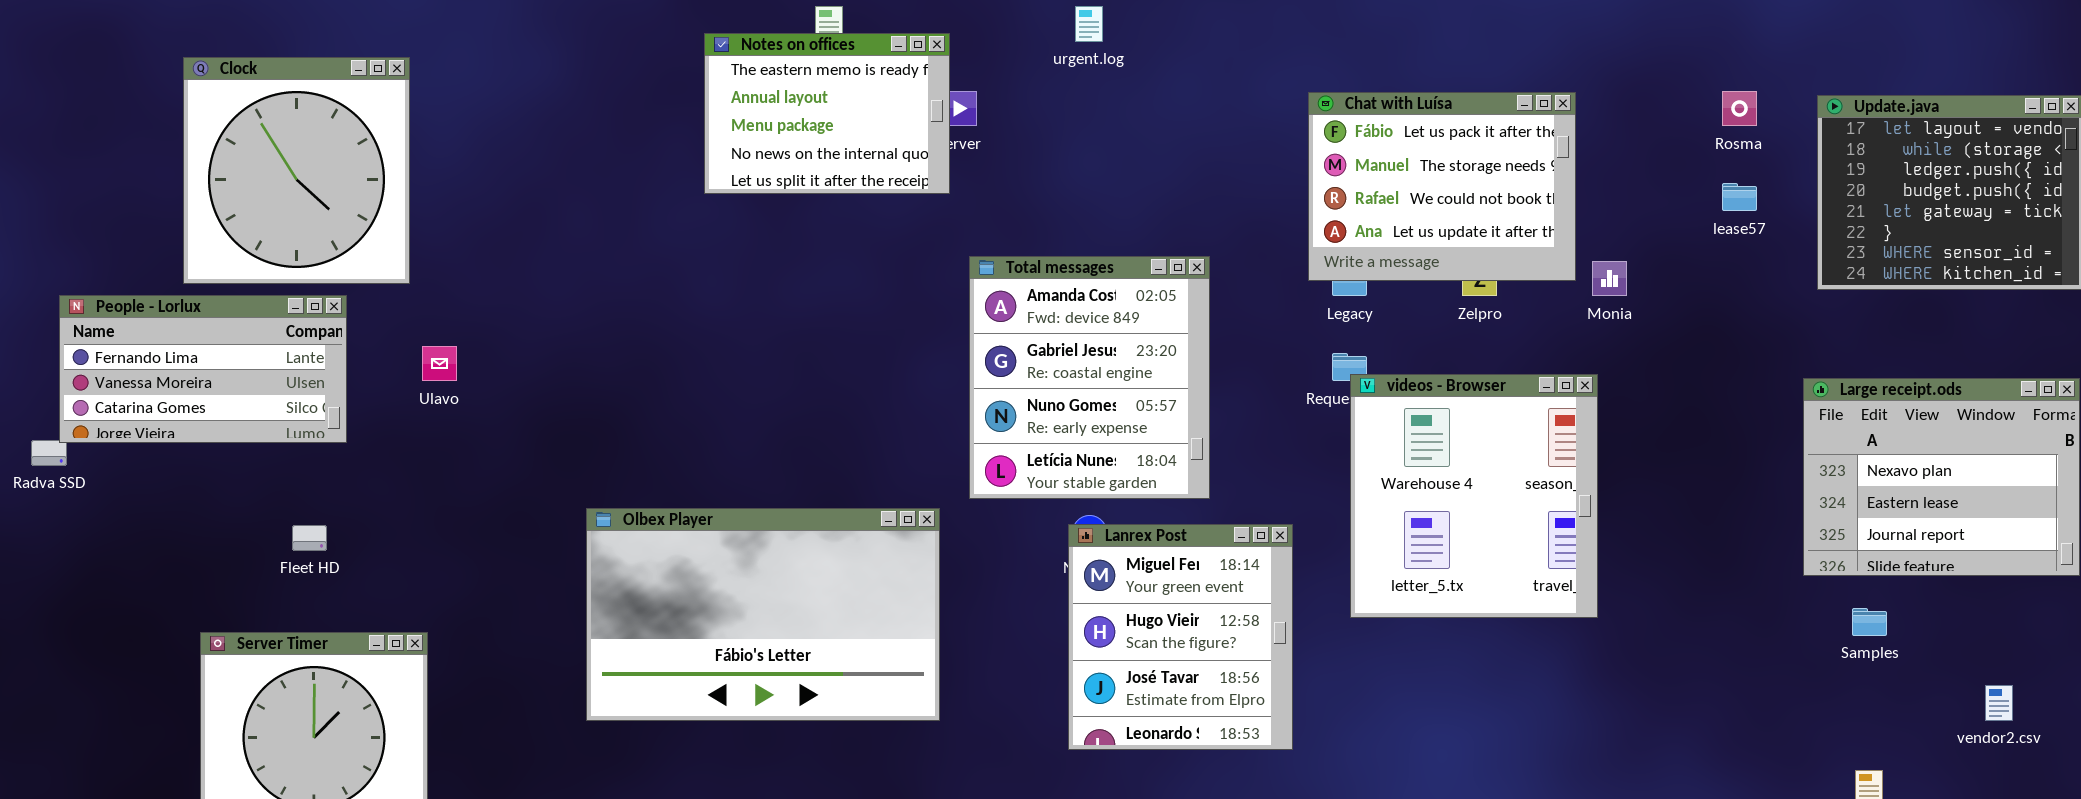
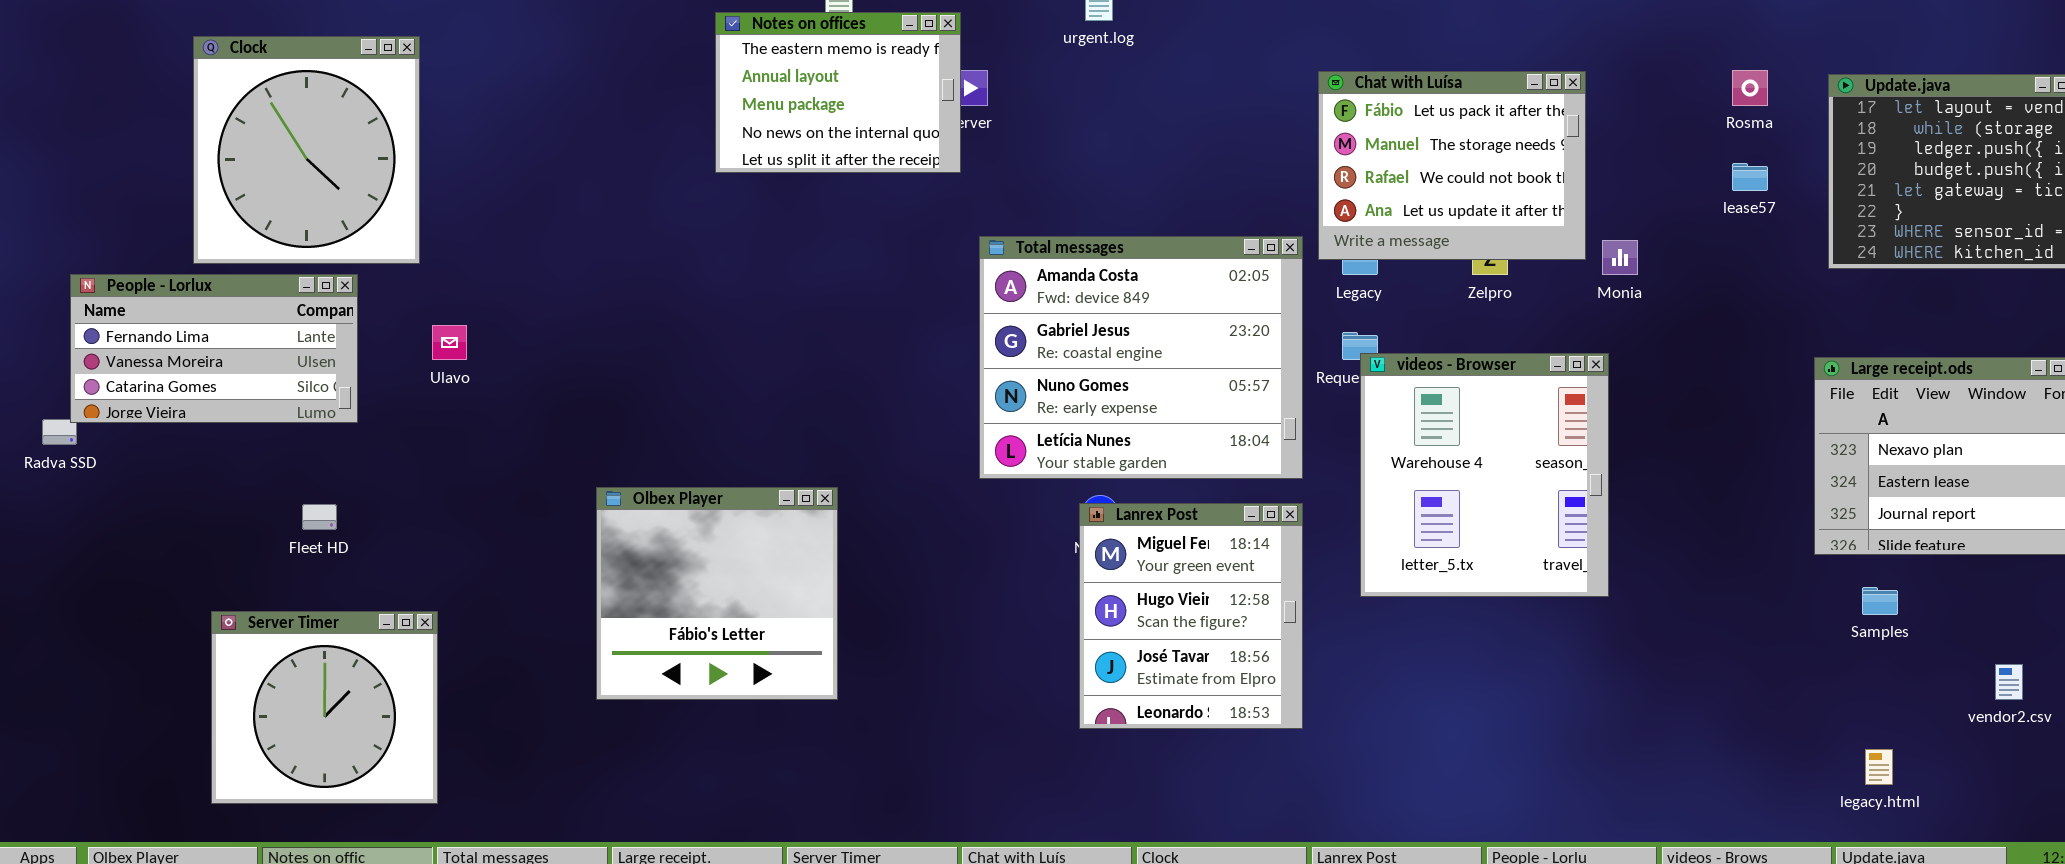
Total messages: [969,256,1210,499] -> [979,236,1303,479], resized
Olbex Player: [586,508,940,721] -> [596,487,838,700], resized

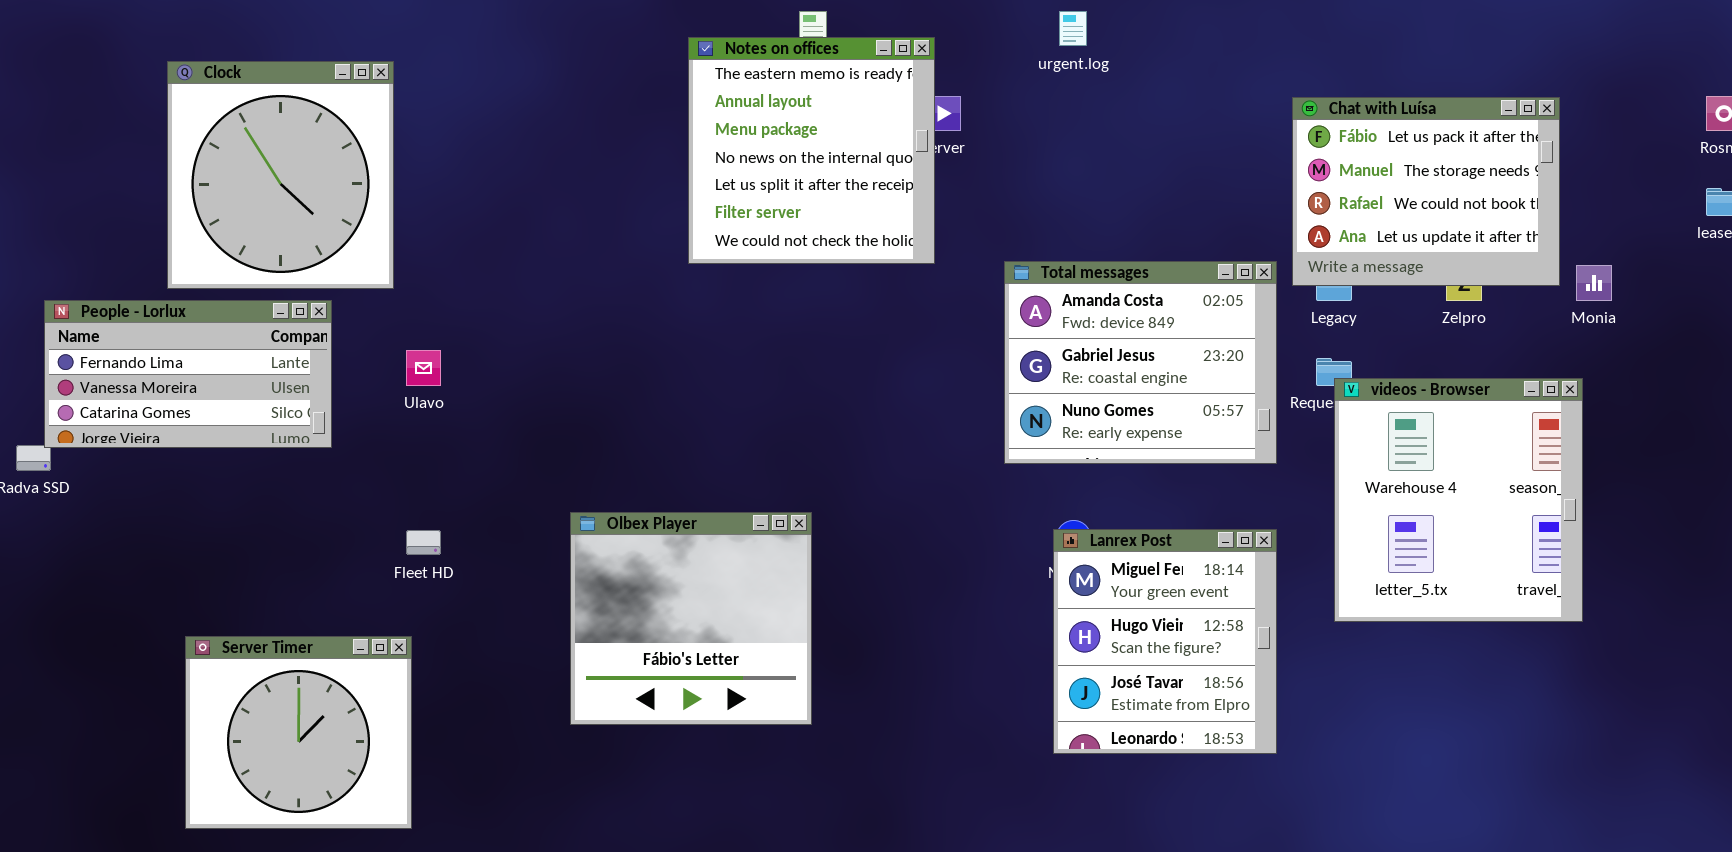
Notes on offices: [715,12,961,173] -> [688,37,935,264], resized
Total messages: [979,236,1303,479] -> [1004,261,1277,464], resized
Fleet HD: [302,504,337,530] -> [406,530,441,555], moved

